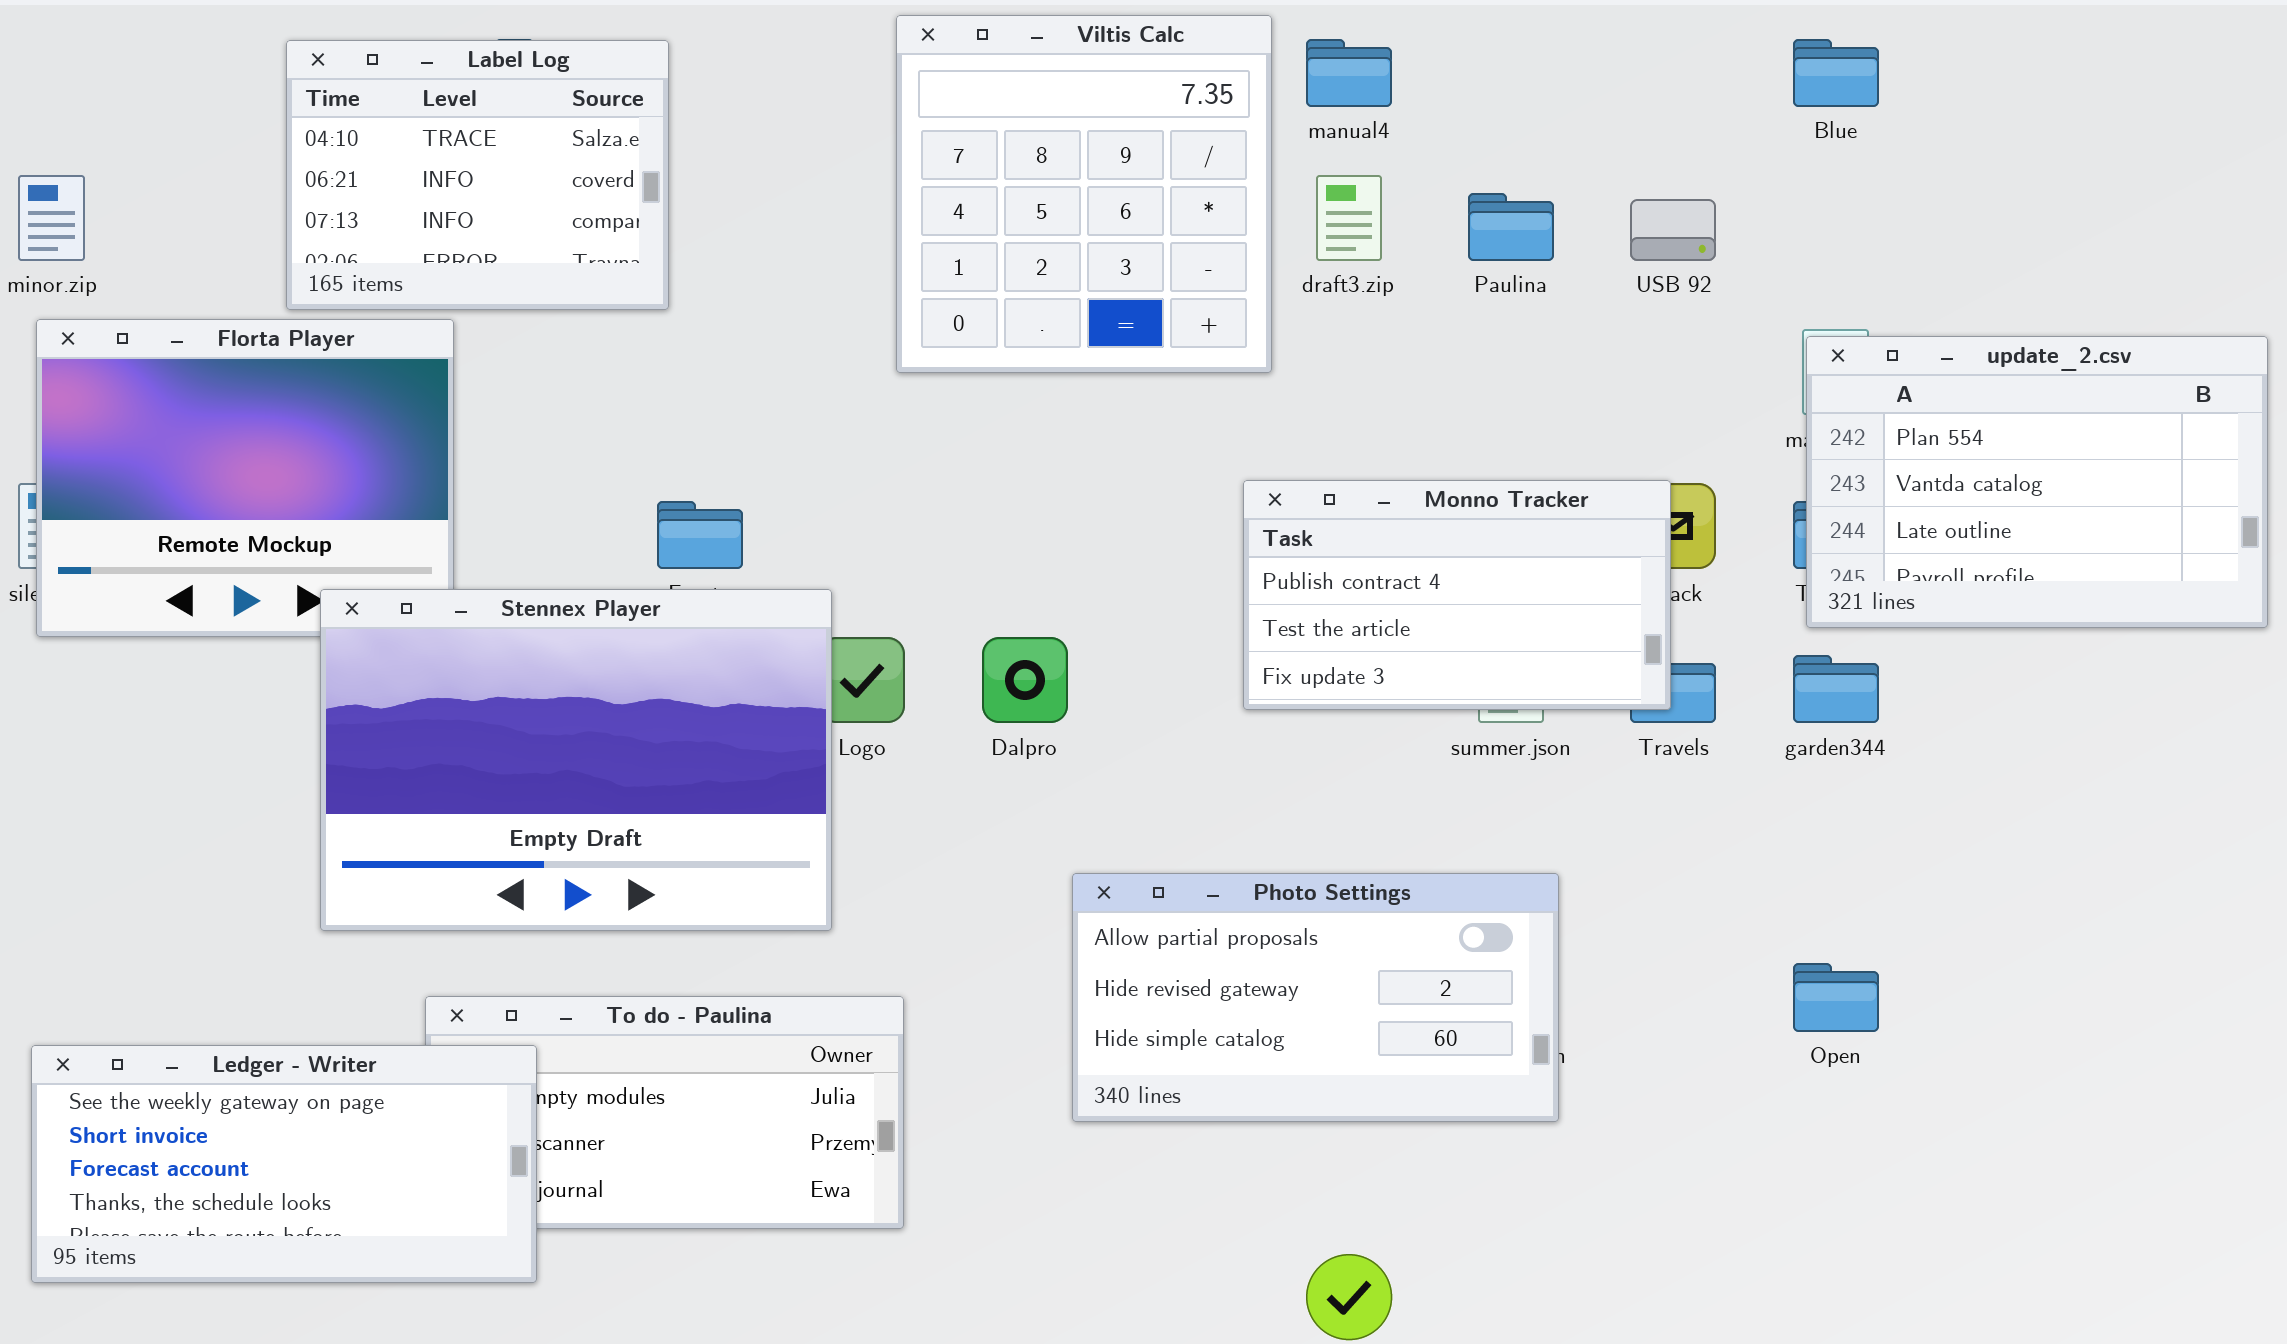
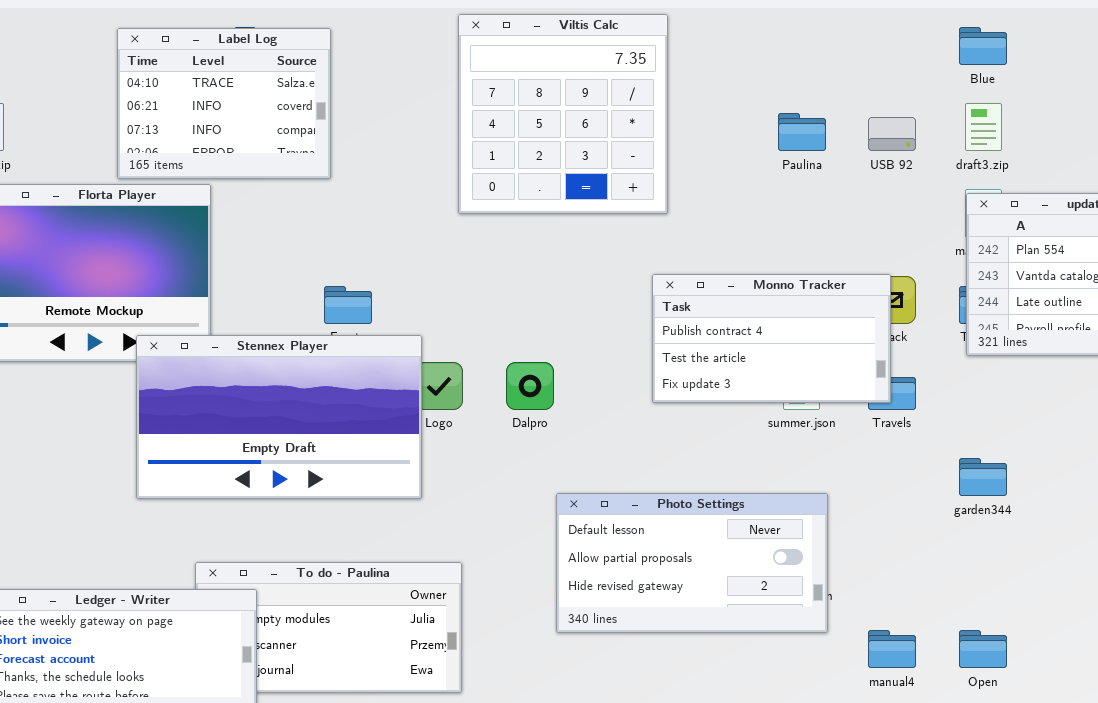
manual4: [1306,39,1392,107] -> [868,630,916,668], moved
draft3.zip: [1316,175,1382,261] -> [965,103,1002,151], moved
Stennex Player: [320,589,832,931] -> [136,335,422,499], resized
garden344: [1793,655,1879,723] -> [959,458,1007,496], moved
Photo Settings: [1072,873,1559,1122] -> [556,493,828,633], scrolled up 1 row
Open: [1793,963,1879,1032] -> [959,630,1007,668], moved

